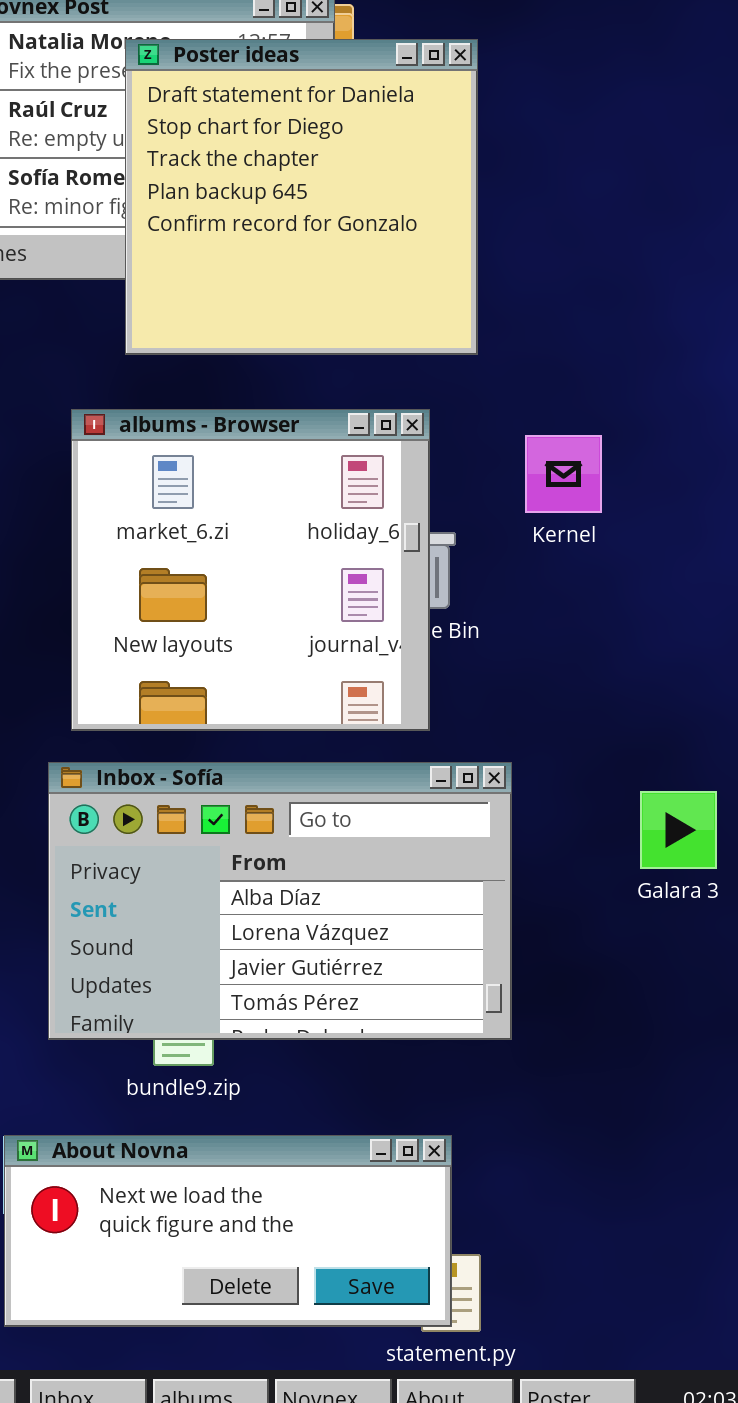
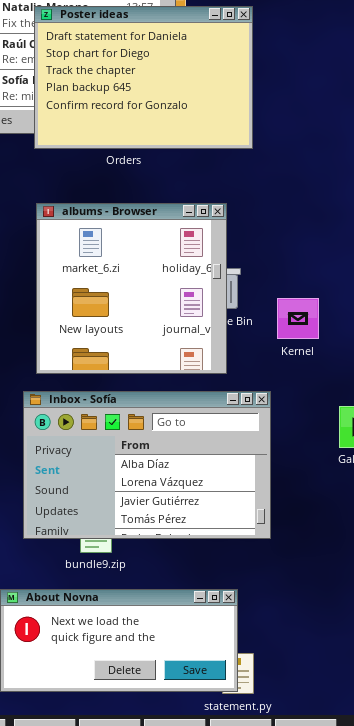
Poster ideas: [125,39,478,355] -> [34,6,253,149], resized
Kernel: [525,435,602,513] -> [277,298,319,339], moved

